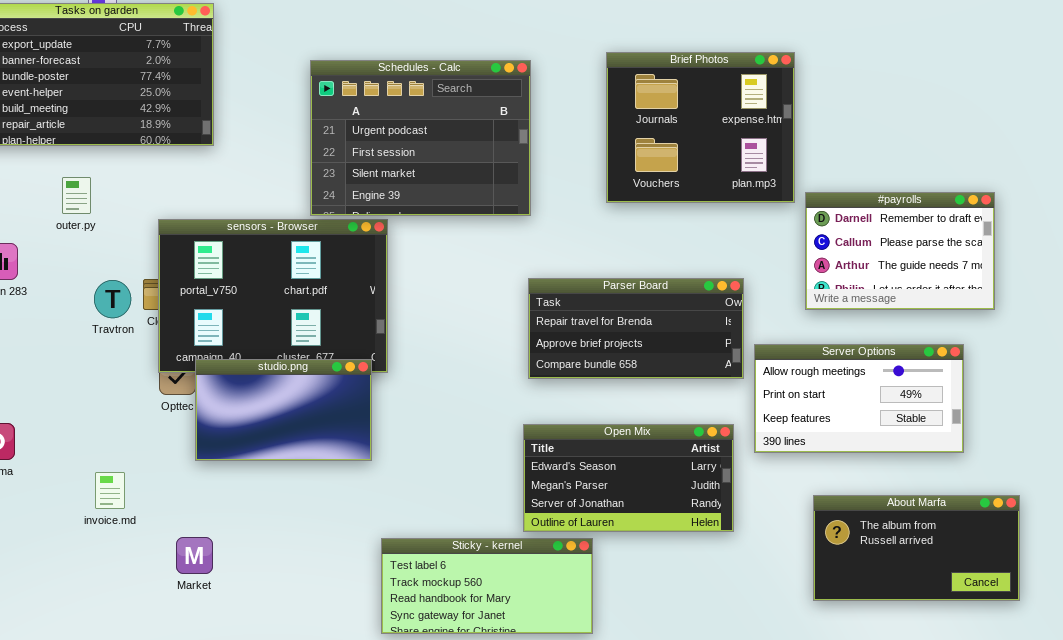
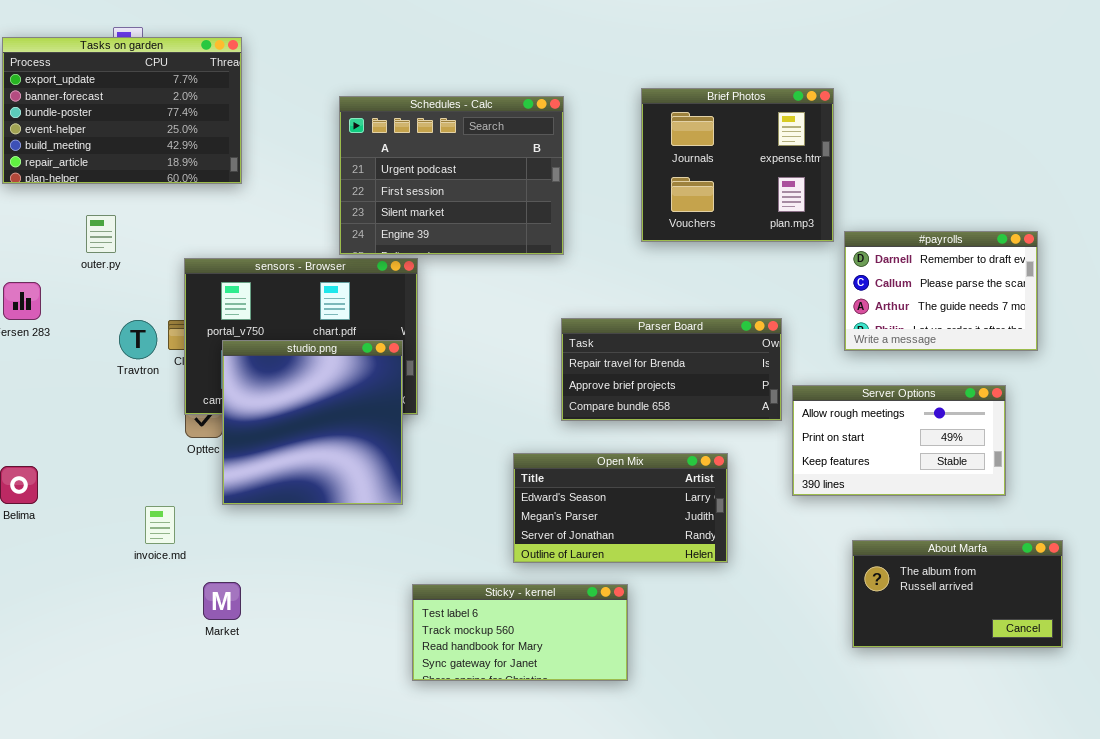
studio.png: [195,359,372,461] -> [222,340,403,505], resized
Open Mix: [523,424,734,532] -> [513,453,728,563], moved
invoice.md: [95,472,125,509] -> [145,506,175,544], moved

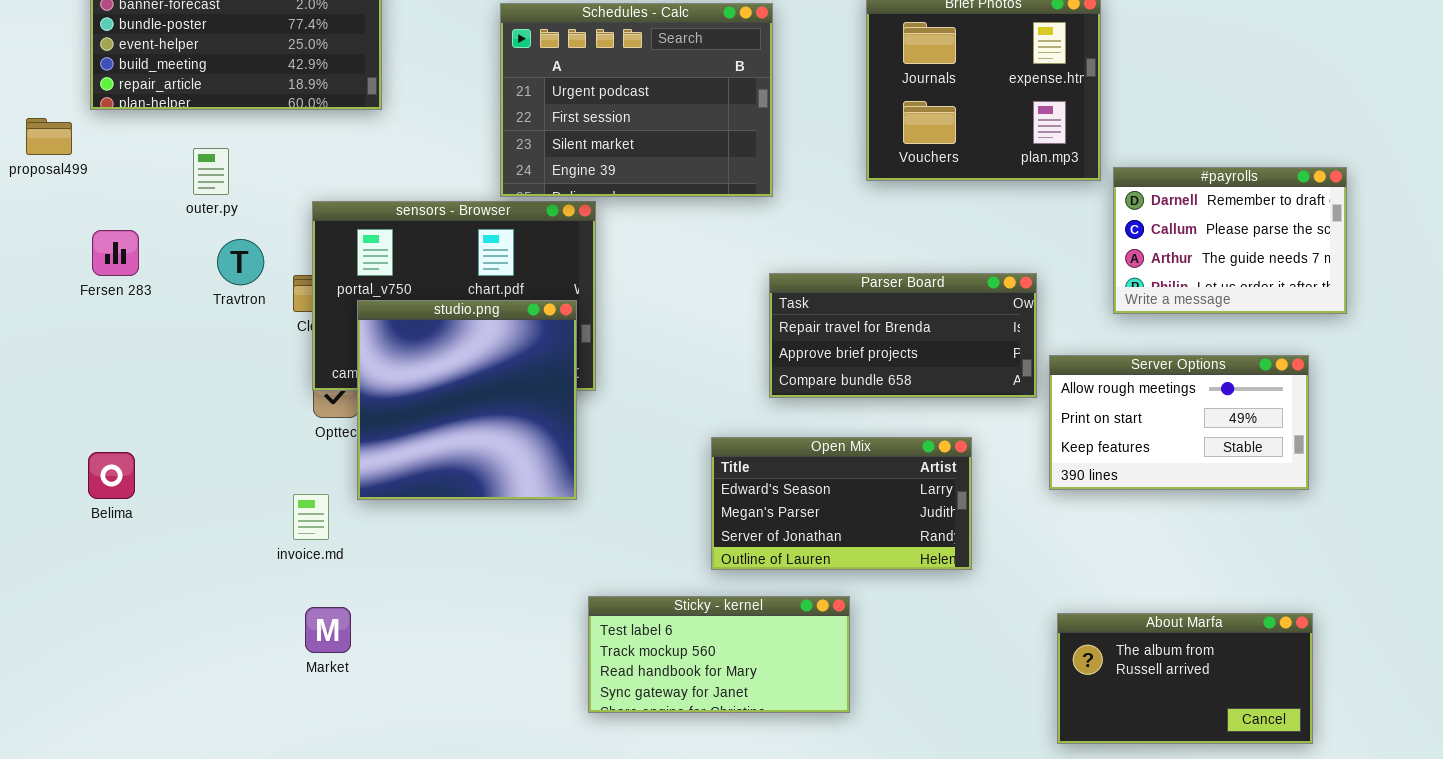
Travtron: [119,320,157,359] -> [217,239,264,285], moved
invoice.md: [145,506,175,544] -> [293,494,329,540], moved
About Marfa: [852,540,1063,648] -> [1057,613,1313,744], moved
Market: [203,582,241,620] -> [305,607,351,653], moved

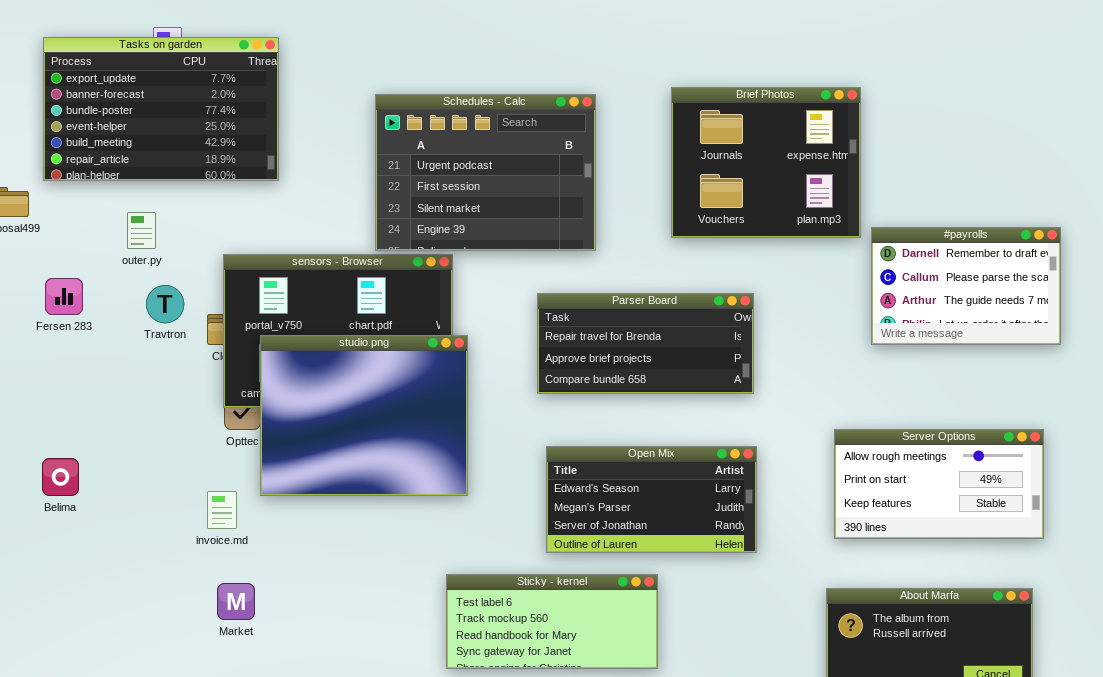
Parser Board: [769,273,1037,398] -> [537,293,754,394], moved
studio.png: [357,300,577,500] -> [260,335,468,496], resized
Server Options: [1049,355,1309,490] -> [834,429,1044,539], moved

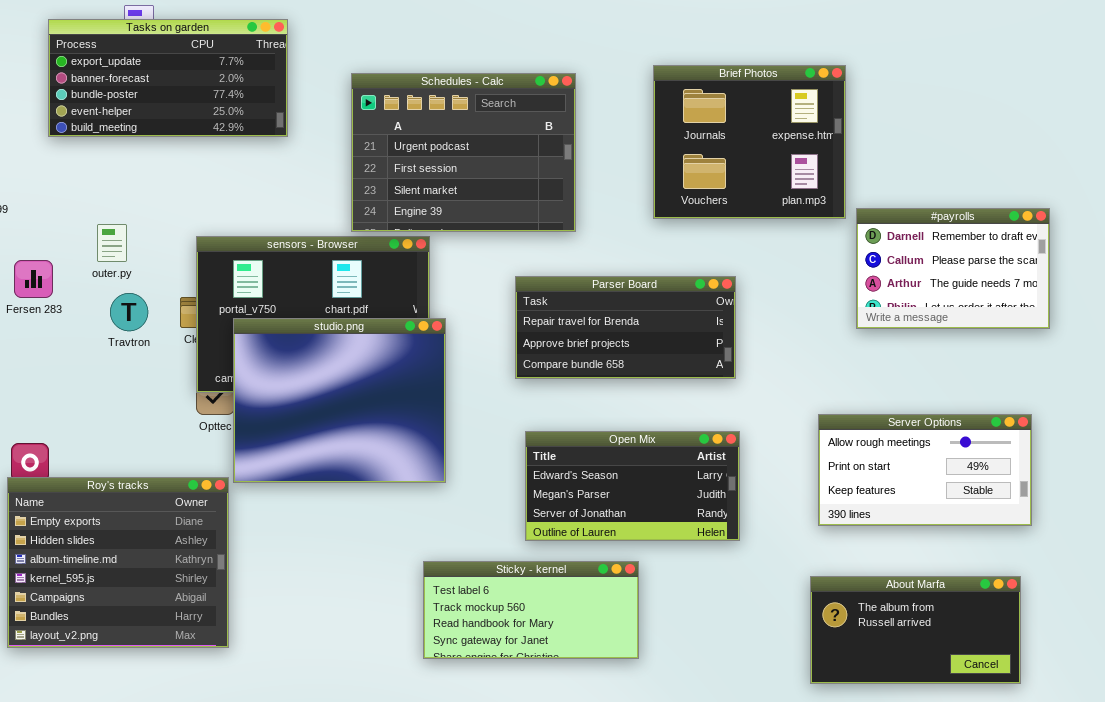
Tasks on garden: [43,37,279,181] -> [48,19,288,137], moved, resized
outer.py: [127,212,156,249] -> [97,224,127,262], moved
Travtron: [146,285,184,323] -> [110,293,148,331], moved
Roy's tracks: none -> [7,477,229,648], opened

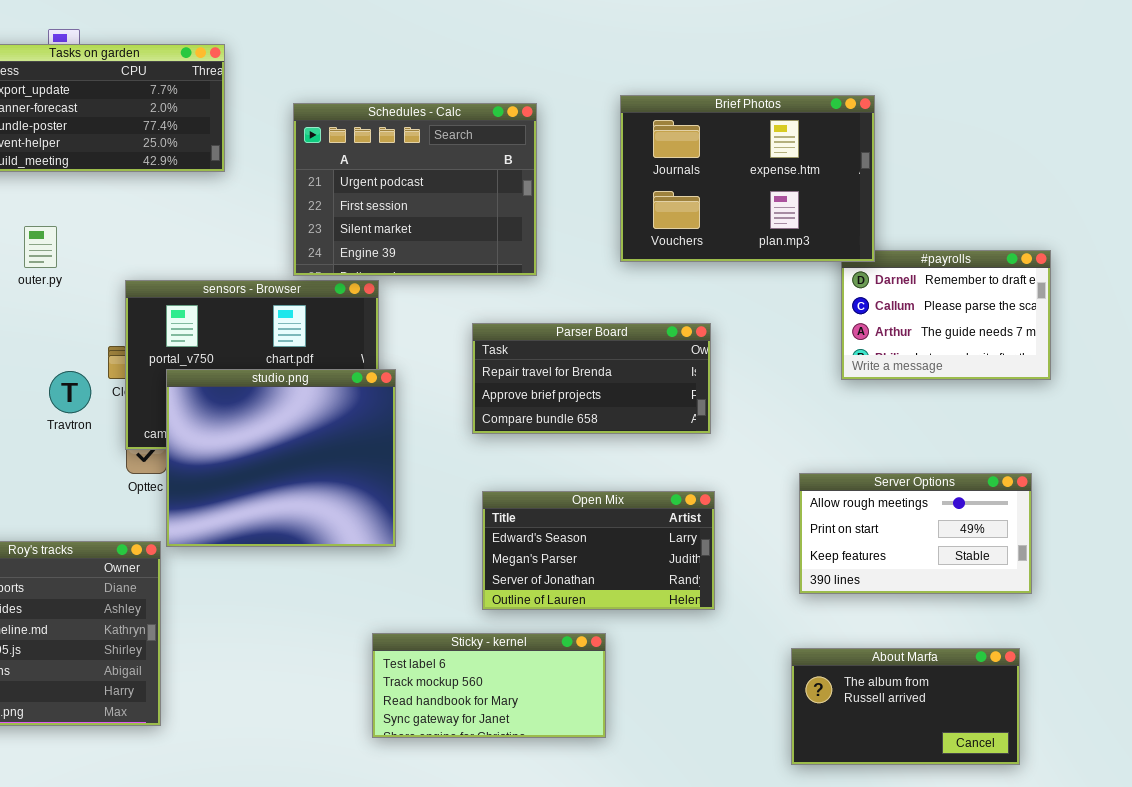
Brief Photos: [653,65,846,219] -> [620,95,875,262], resized
outer.py: [97,224,127,262] -> [24,226,57,268], moved
Travtron: [110,293,148,331] -> [49,371,91,413], moved

